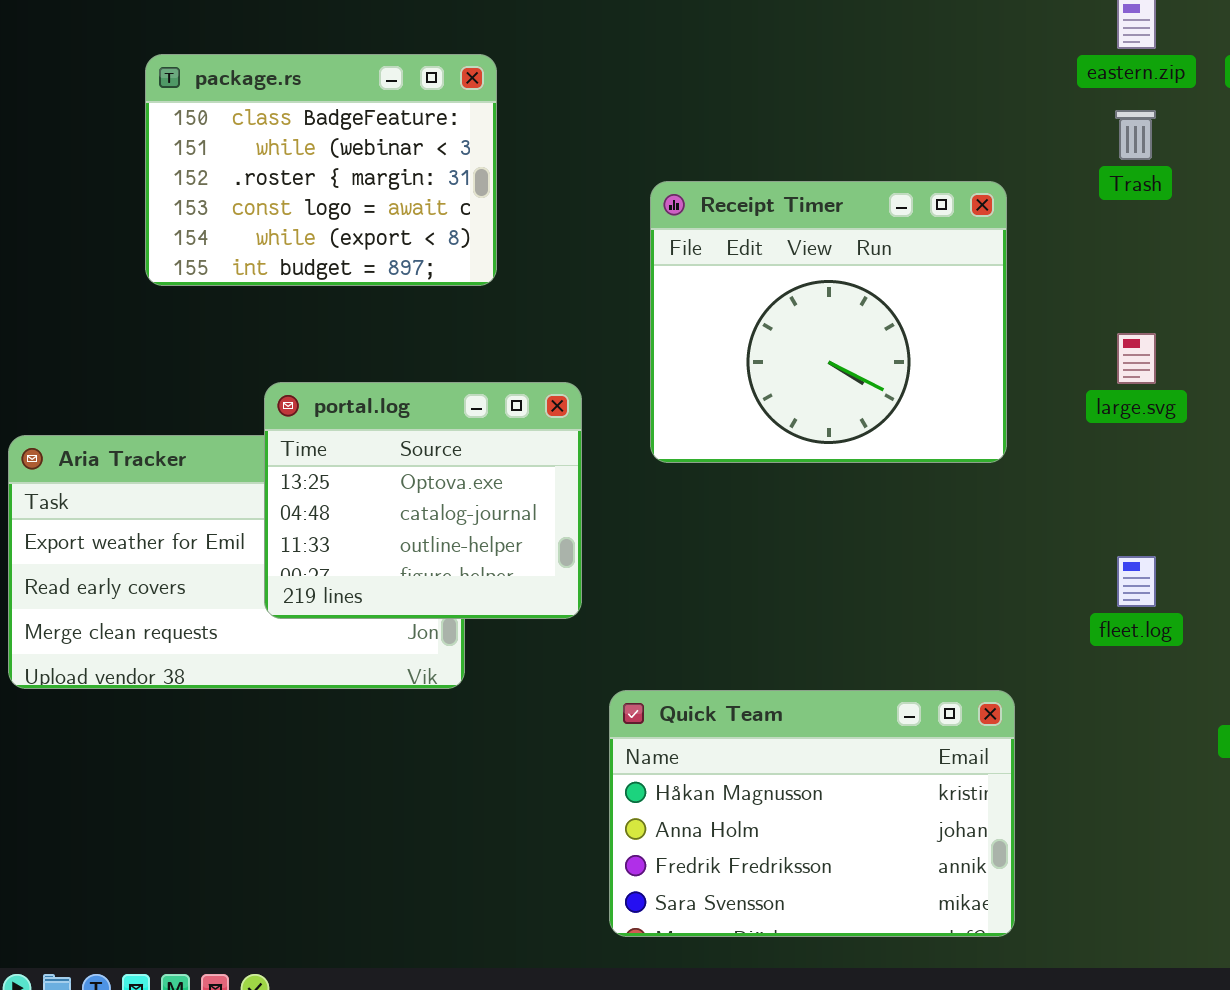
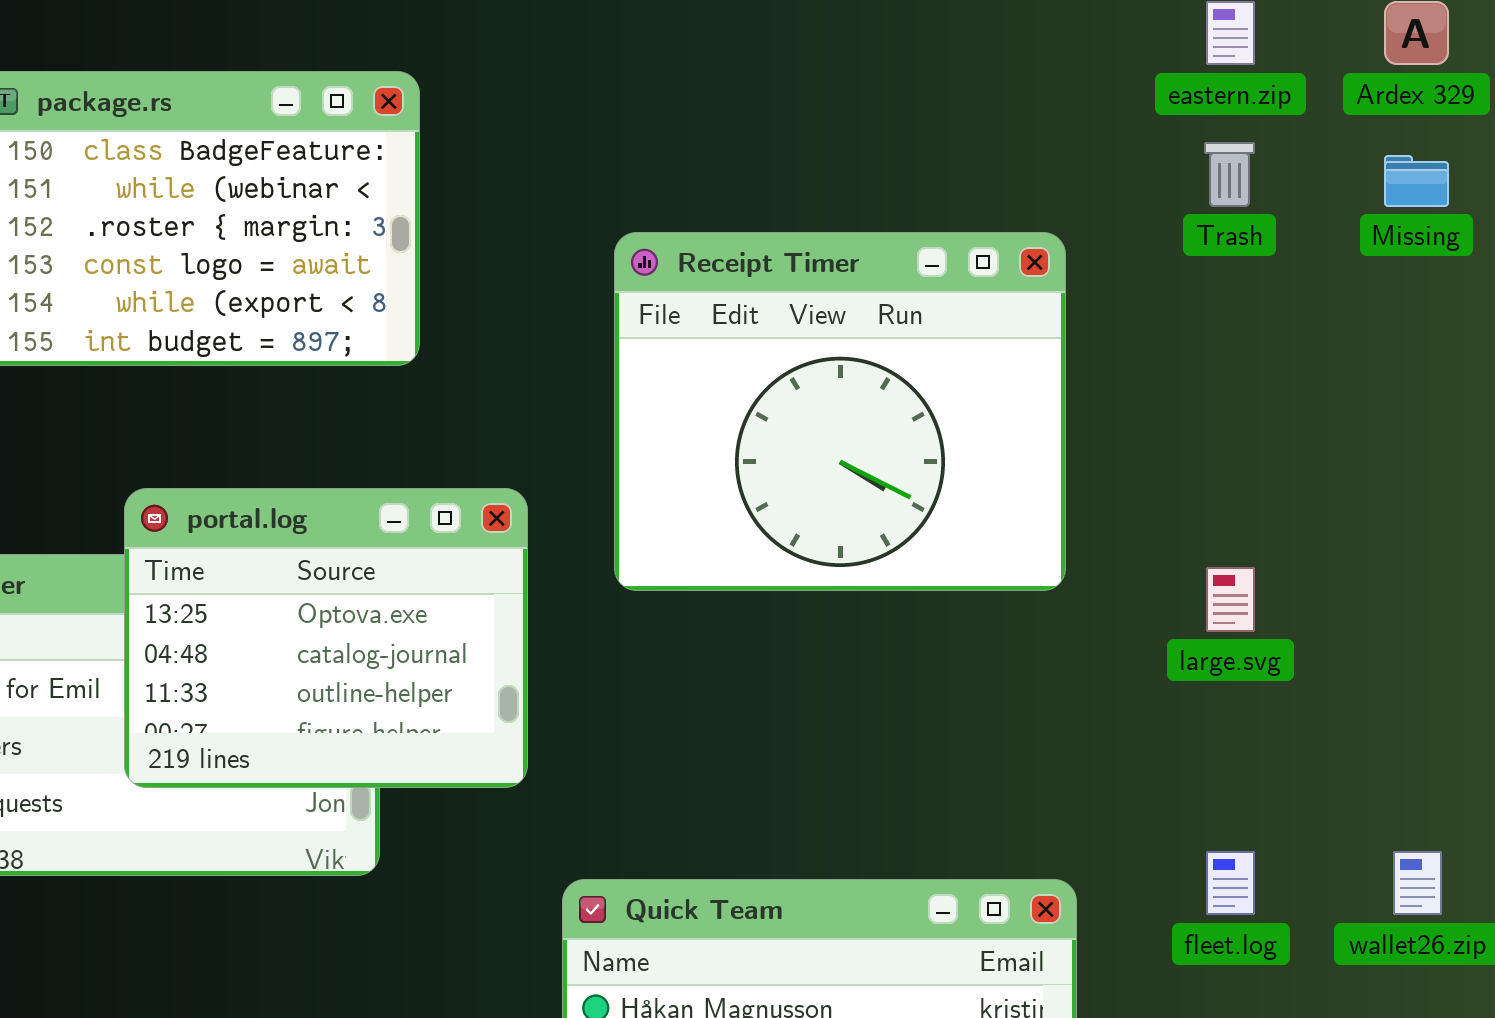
large.svg: [1117,333,1156,384] -> [1206,567,1255,632], moved
fleet.log: [1117,556,1156,607] -> [1206,851,1255,915], moved

